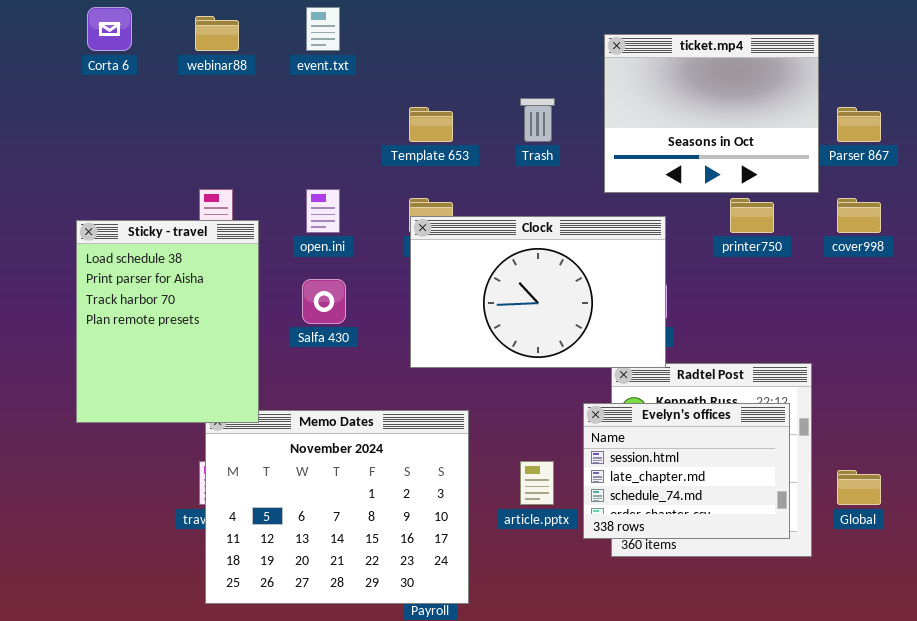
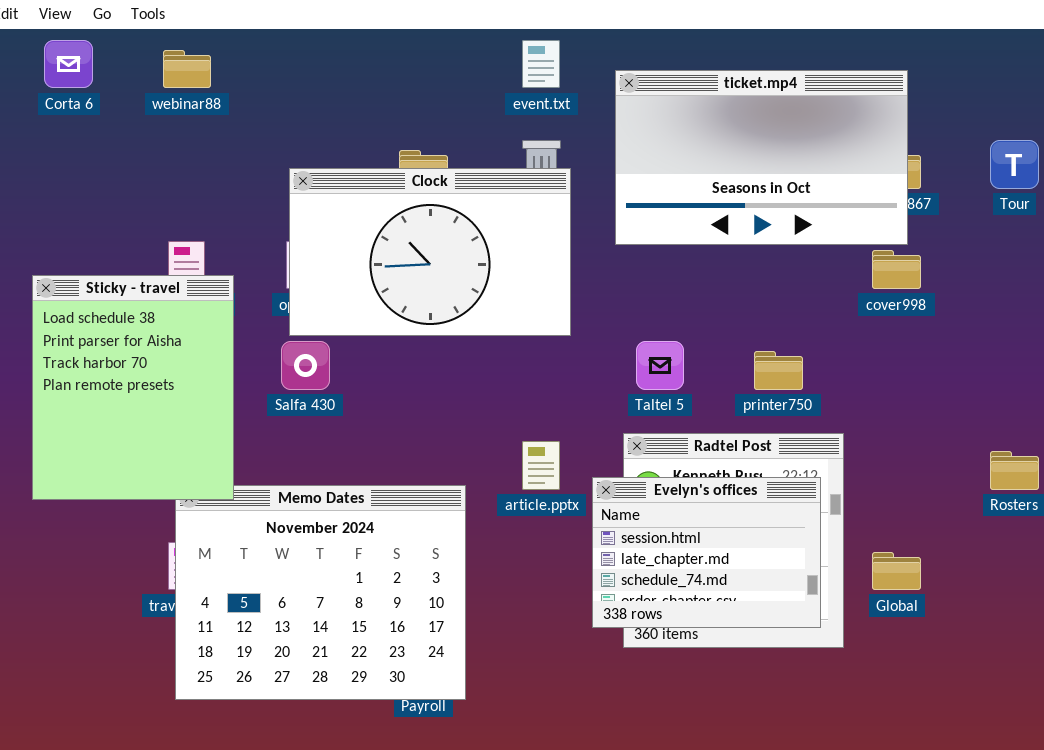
event.txt: [306,7,340,51] -> [522,40,560,88], moved
ticket.mp4: [604,34,819,193] -> [615,70,908,245], resized
printer750: [730,198,774,233] -> [754,351,803,390], moved
Clock: [410,216,666,368] -> [289,168,571,336], moved
article.pptx: [520,461,554,505] -> [522,441,560,490], moved

